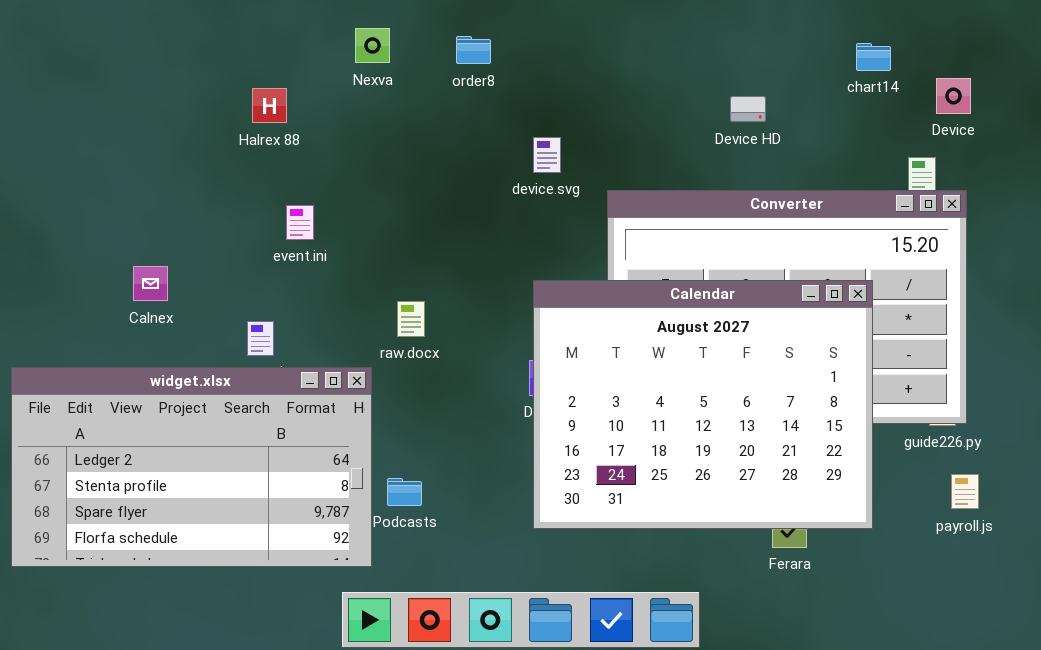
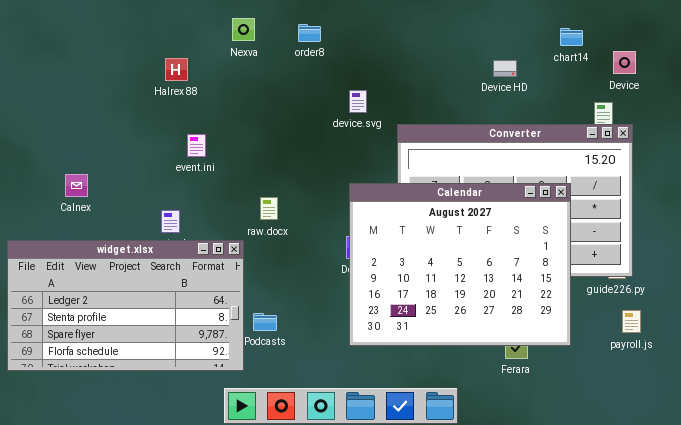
Device HD: [730,96,766,122] -> [493,60,517,77], moved
Calnex: [133,266,168,301] -> [65,174,88,197], moved

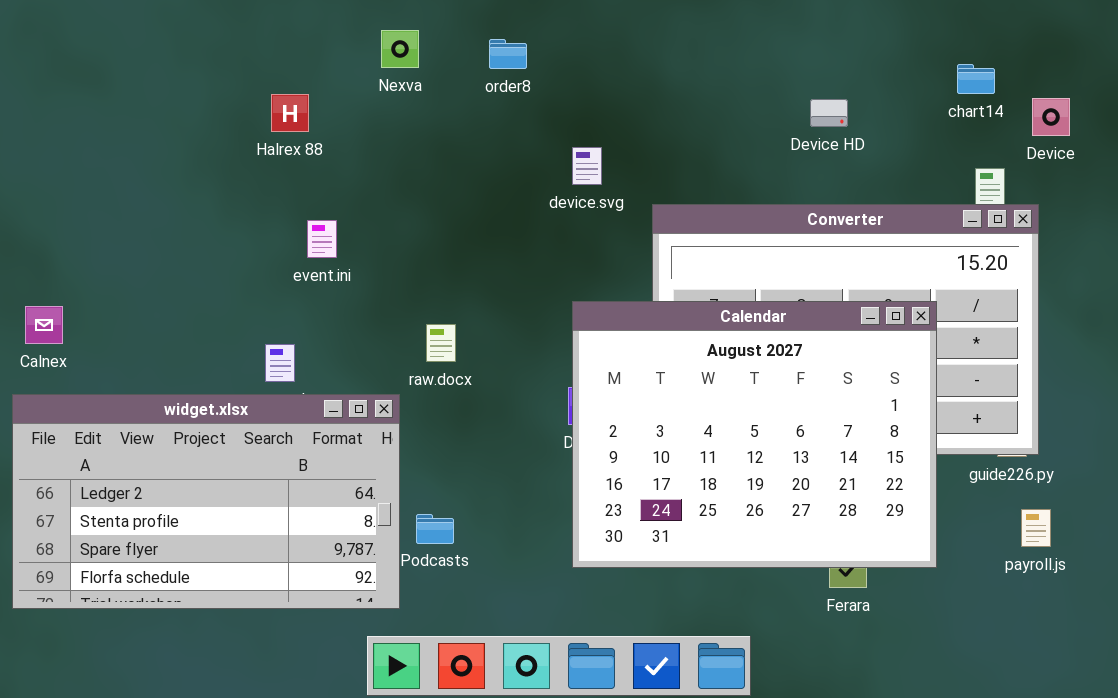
chart14: [560,28,583,46] -> [957,64,995,94], moved
Device: [613,51,636,74] -> [1032,98,1070,136], moved
Calnex: [65,174,88,197] -> [25,306,63,344], moved

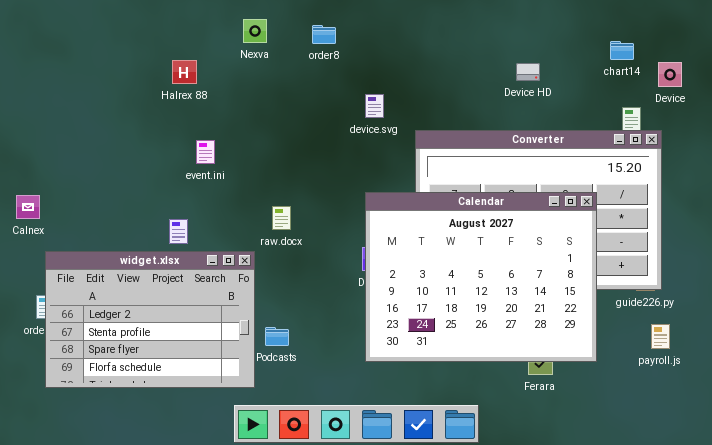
widget.xlsx: [12,394,400,609] -> [45,251,255,388], resized

